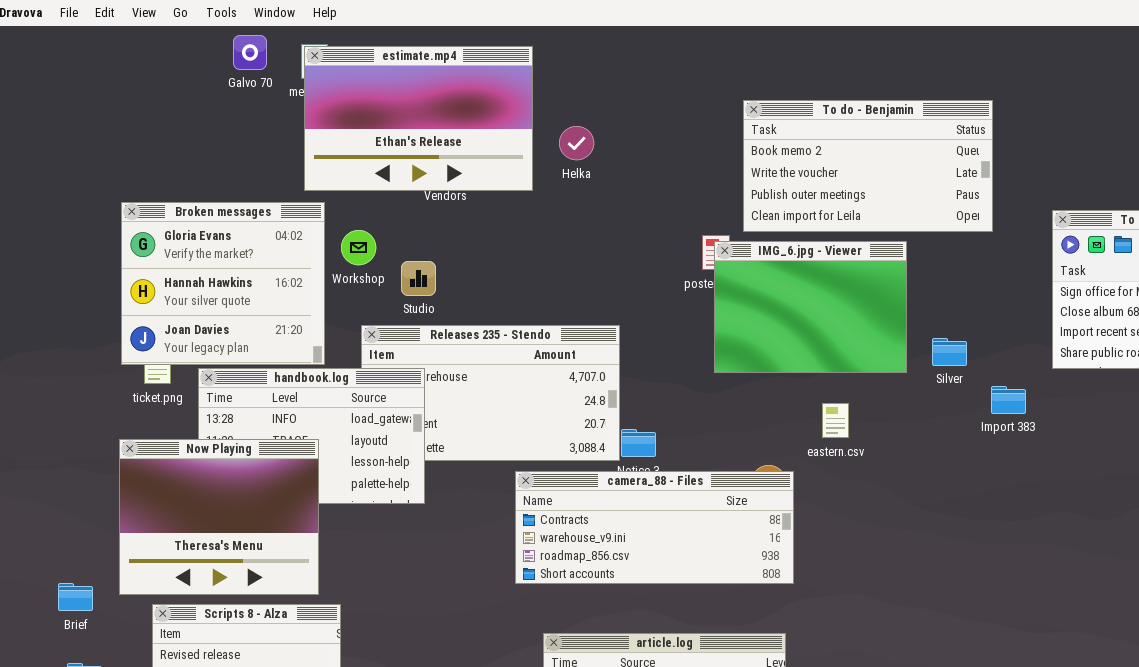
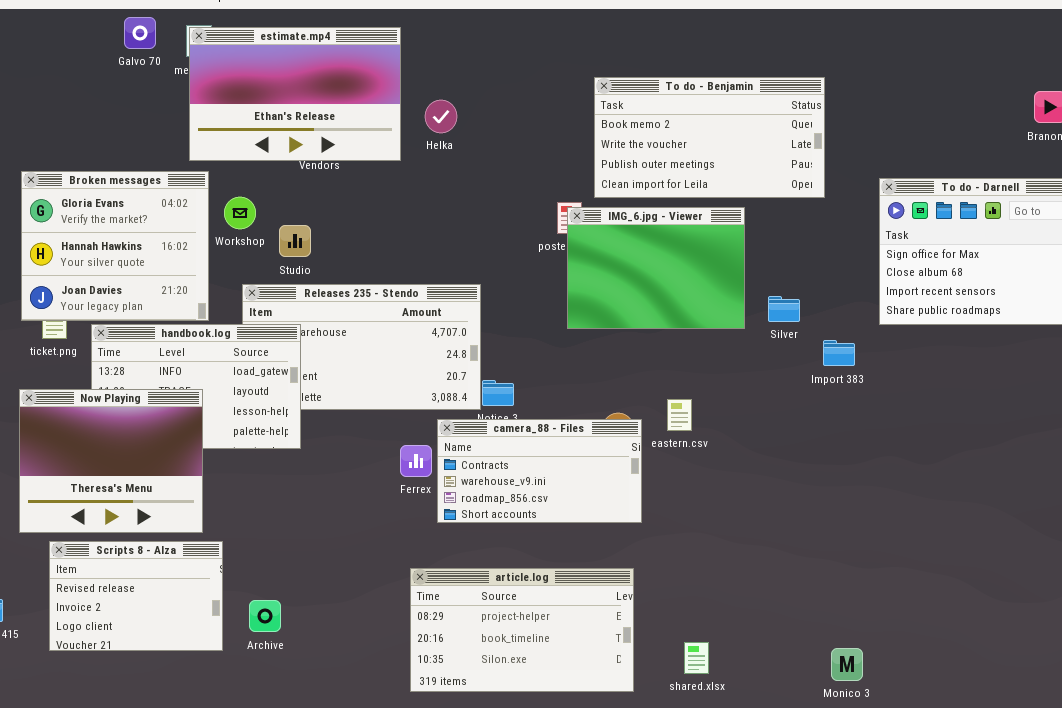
eastern.csv: [822,403,849,438] -> [667,399,692,431], moved
camera_88 - Files: [515,471,794,584] -> [437,419,642,523], resized

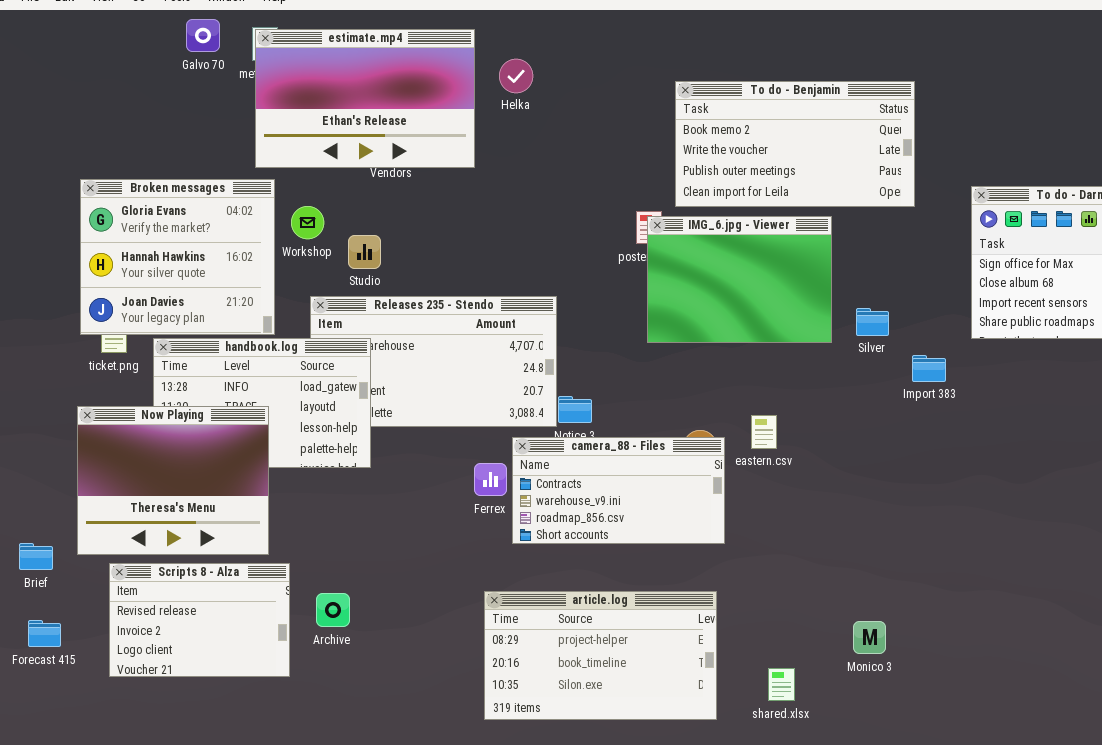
Helka: [425,100,457,133] -> [499,59,533,93], moved
Archive: [249,600,281,632] -> [316,593,350,627], moved
Monico 3: [831,648,863,681] -> [853,621,886,654], moved

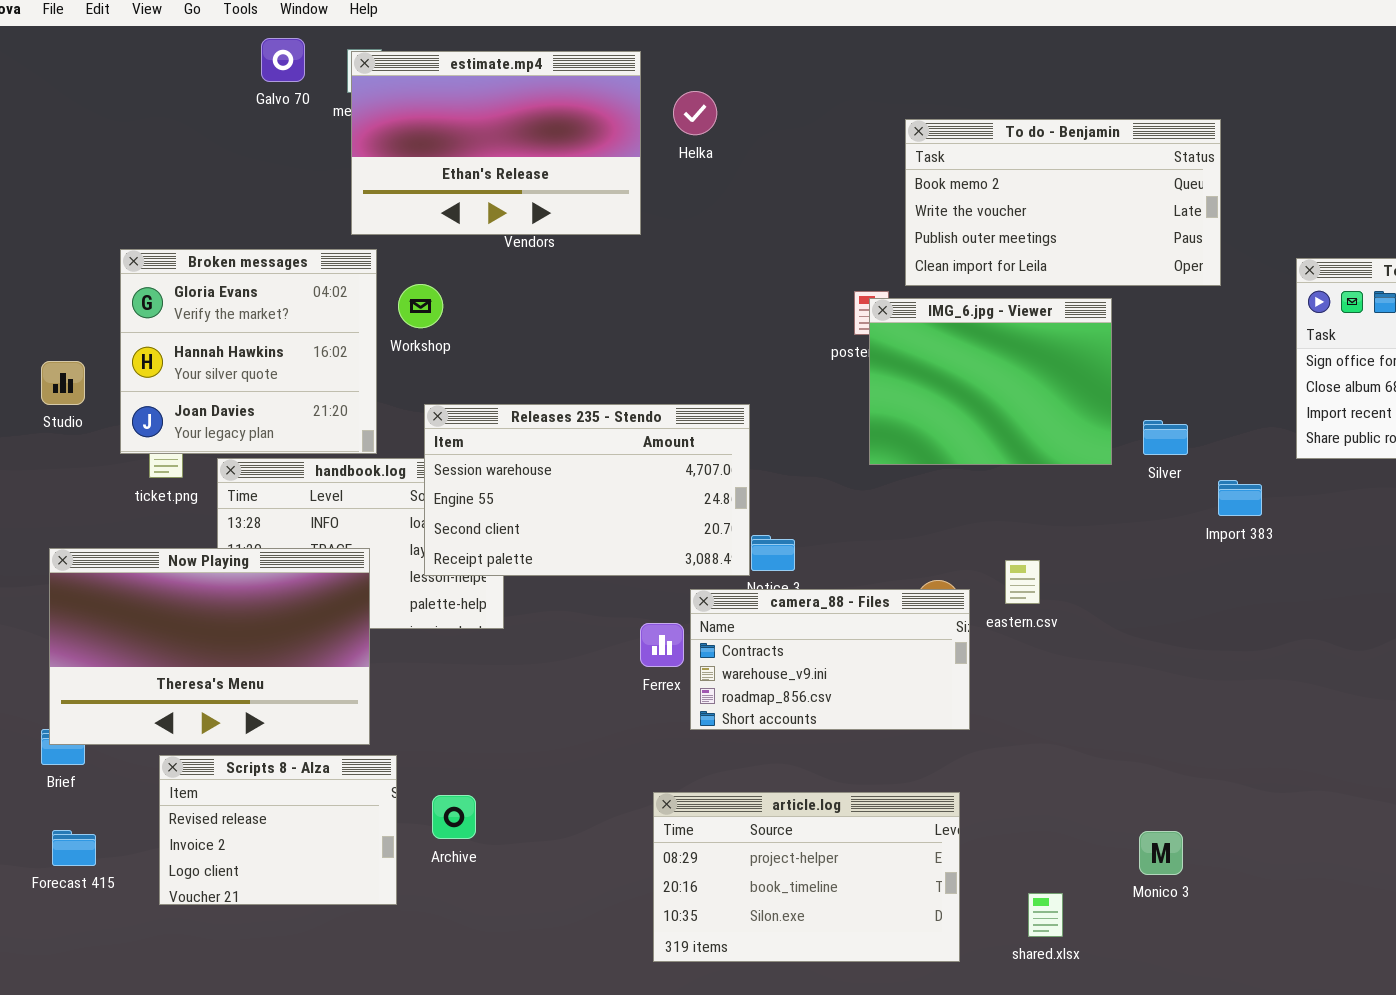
Studio: [348,235,381,269] -> [41,361,85,405], moved
Releases 235 - Stendo: [310,296,557,427] -> [424,404,750,576], raised
Now Playing: [77,406,269,555] -> [49,548,370,745], resized

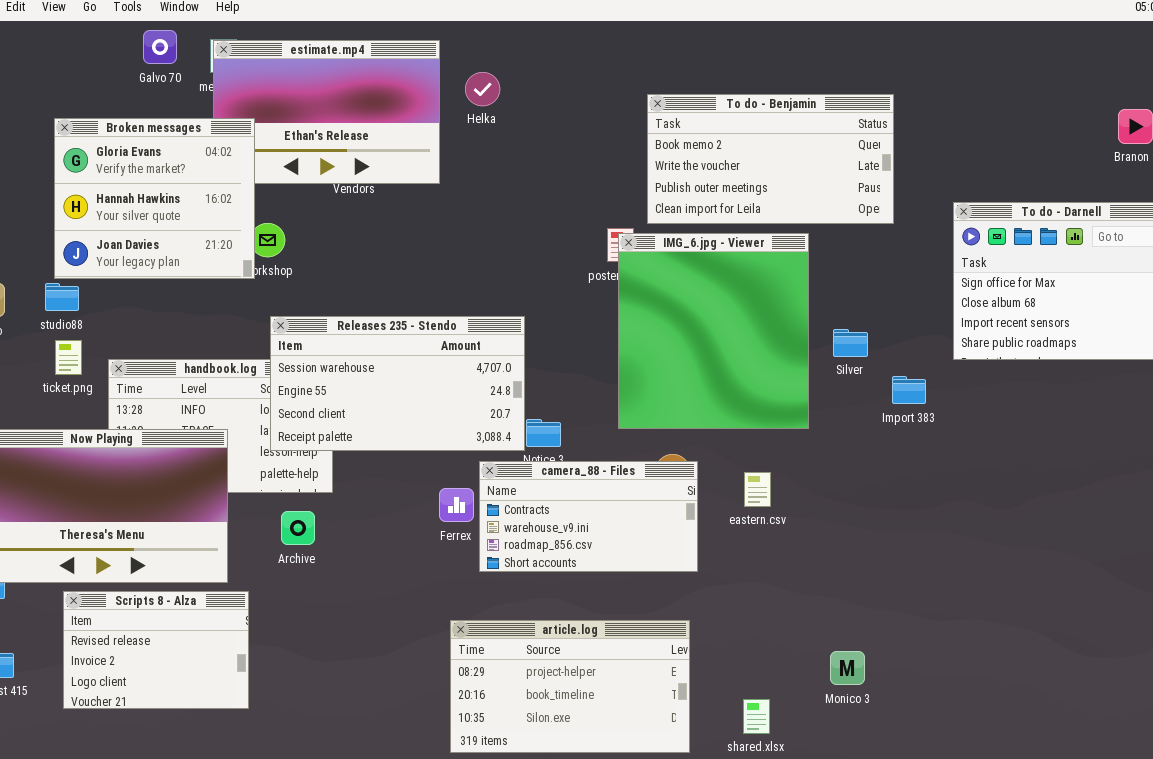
Broken messages: [120,249,377,454] -> [54,118,255,279], moved
IMG_6.jpg - Viewer: [869,298,1112,465] -> [618,233,809,429], resized
eastern.csv: [1005,560,1040,604] -> [744,472,771,507], moved
Archive: [432,795,476,839] -> [281,511,315,545], moved

